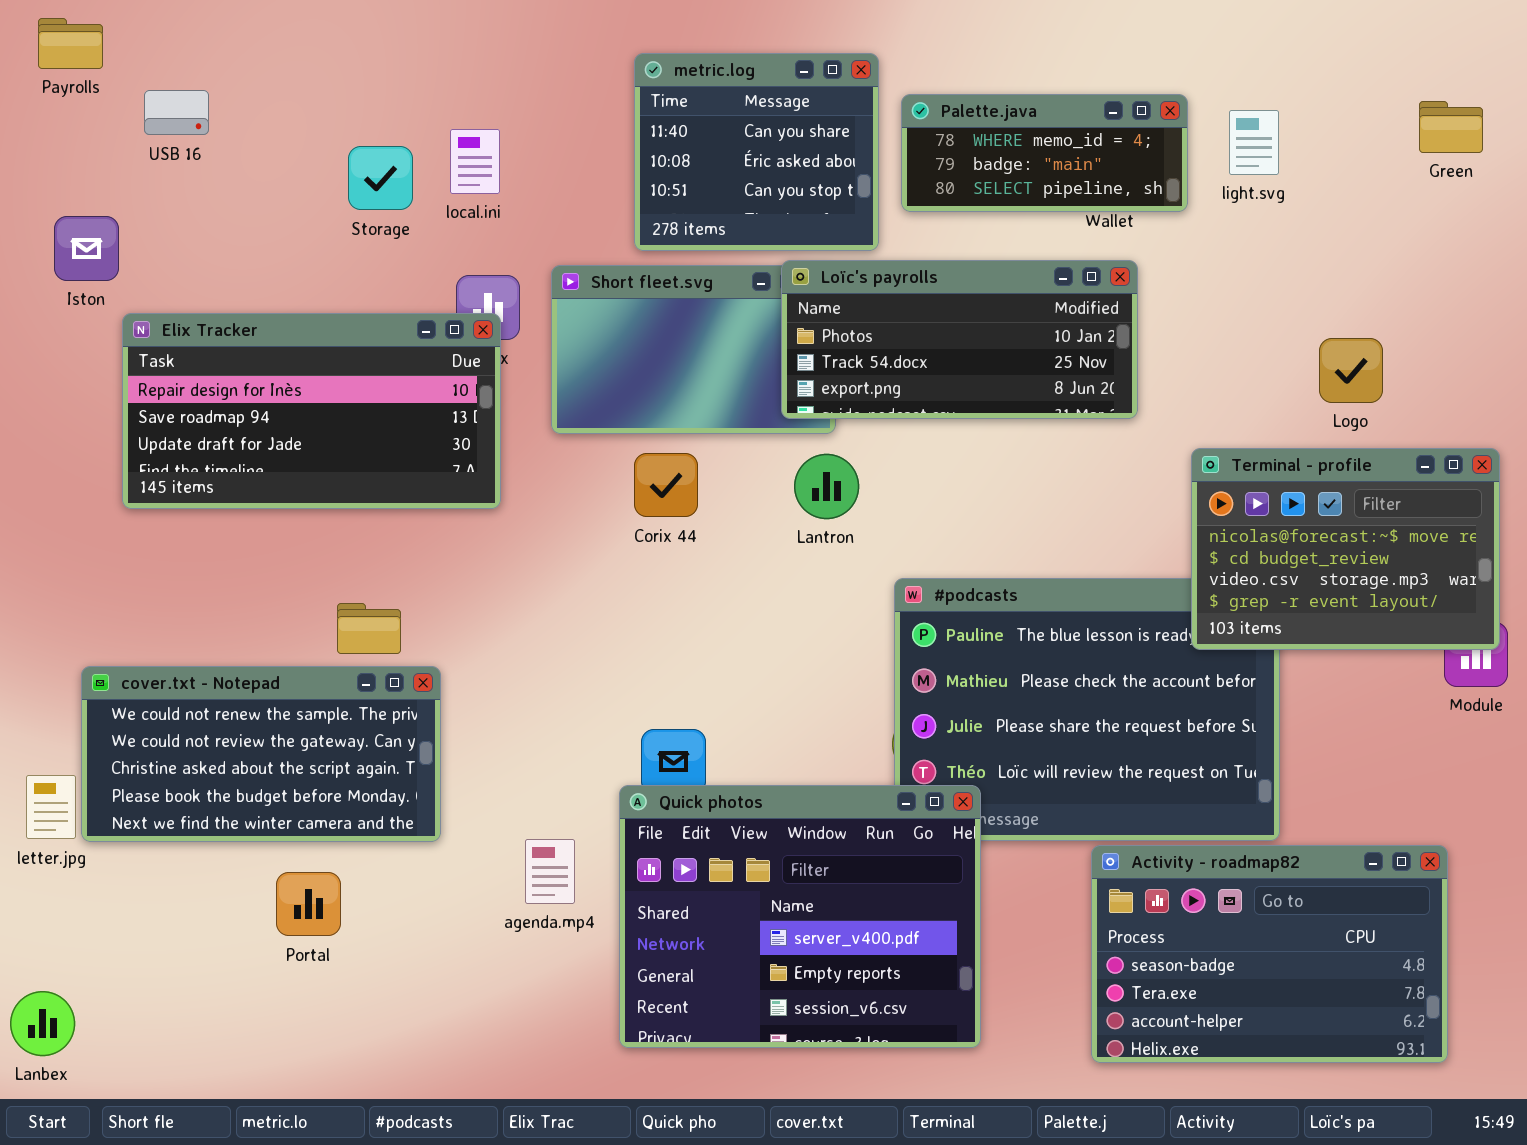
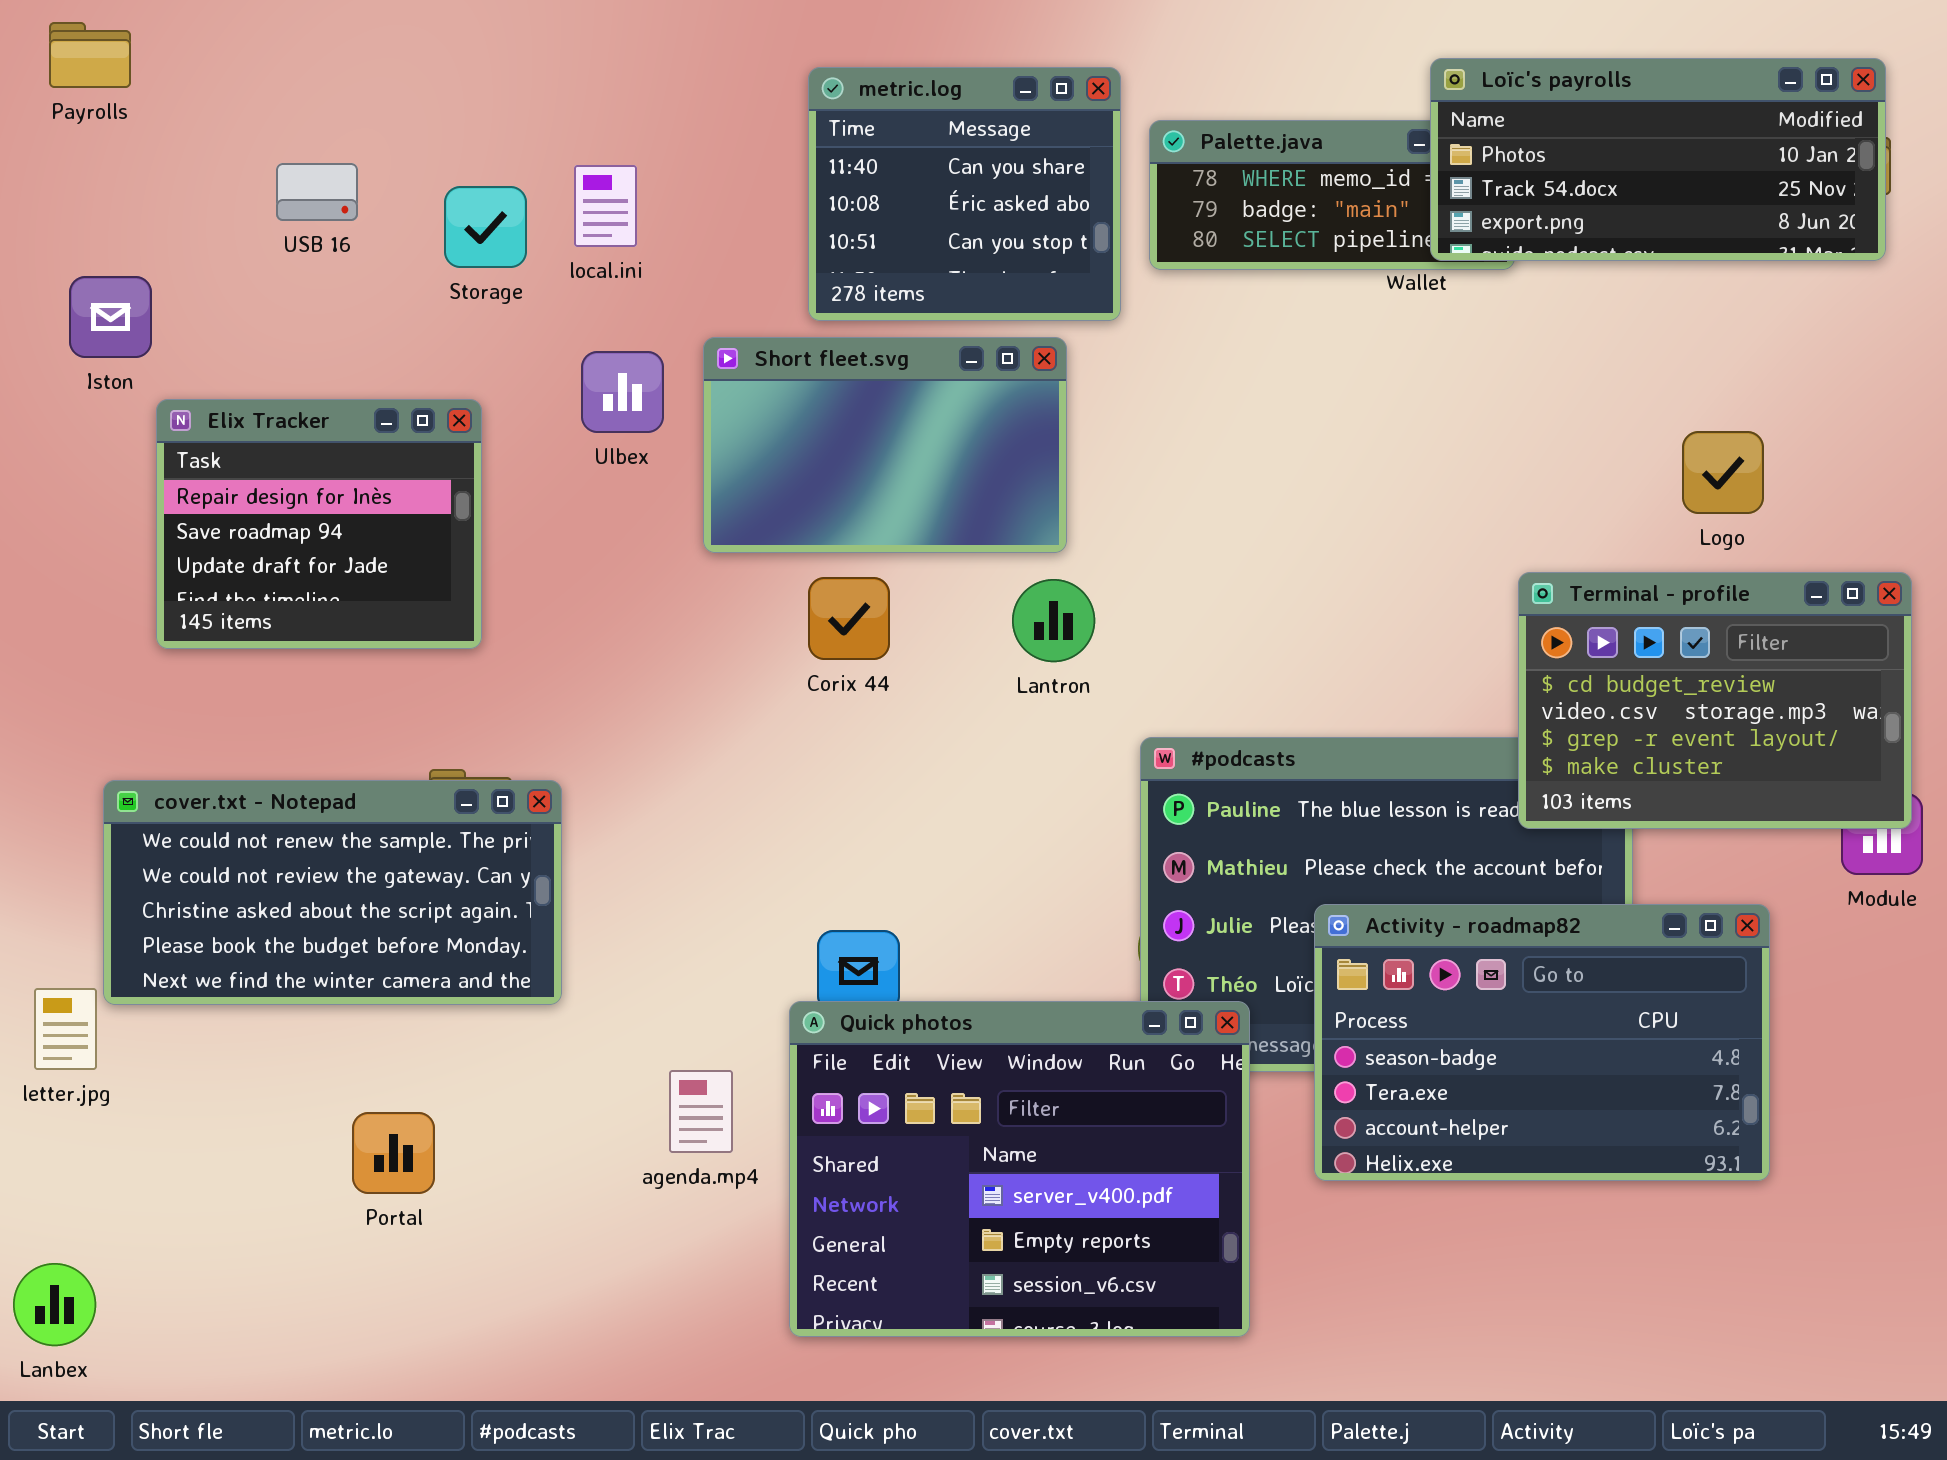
USB 16: [144,90,209,135] -> [276,163,358,221], moved
Loïc's payrolls: [781,260,1138,419] -> [1430,58,1886,261], moved
Elix Tracker: [122,313,501,509] -> [156,399,482,649], resized
Terminal - profile: [1191,448,1500,650] -> [1518,572,1912,829], scrolled down 1 row
cover.txt - Notepad: [81,666,441,842] -> [103,780,562,1005], moved
Activity - roadmap82: [1091,845,1448,1063] -> [1314,904,1770,1181], moved

